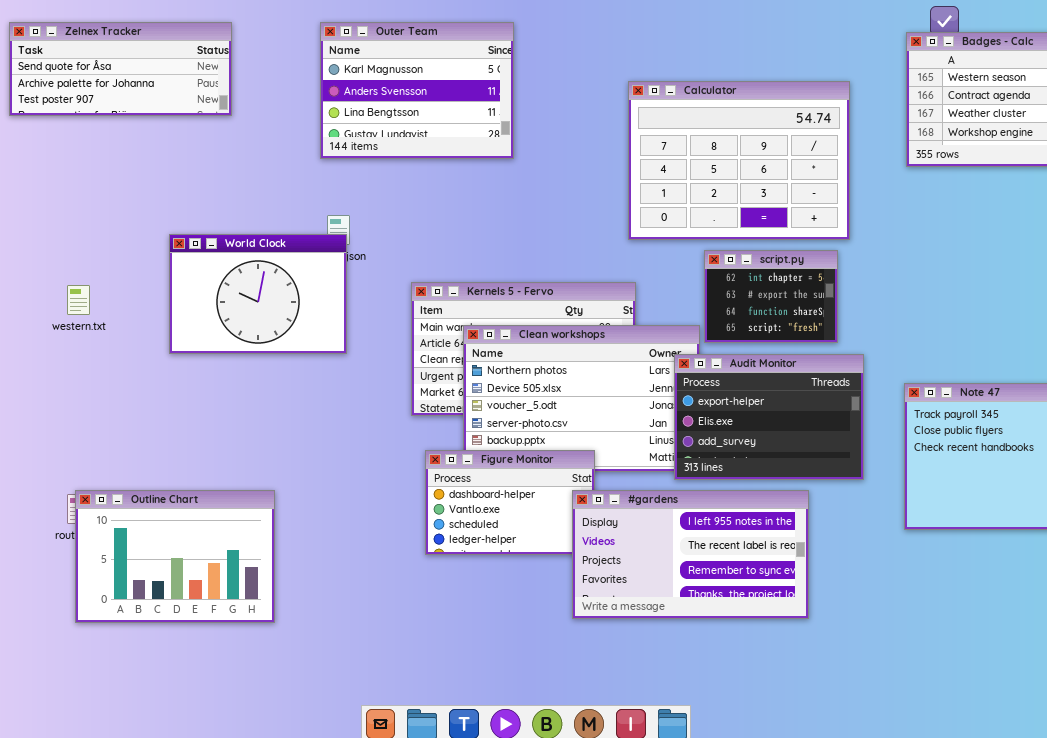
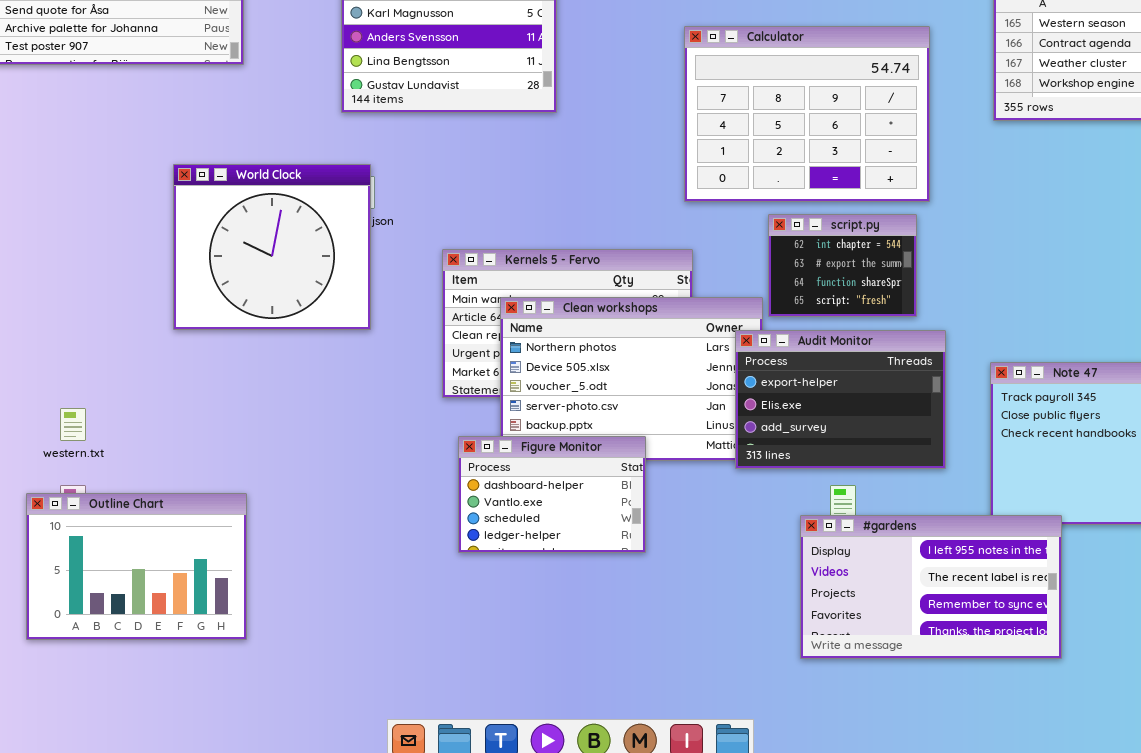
World Clock: [169,234,347,354] -> [173,164,371,330], resized
western.txt: [67,285,90,315] -> [60,408,86,441], moved
#gardens: [572,490,809,619] -> [800,515,1062,659], moved
Outline Chart: [75,490,275,623] -> [26,493,247,640], moved

